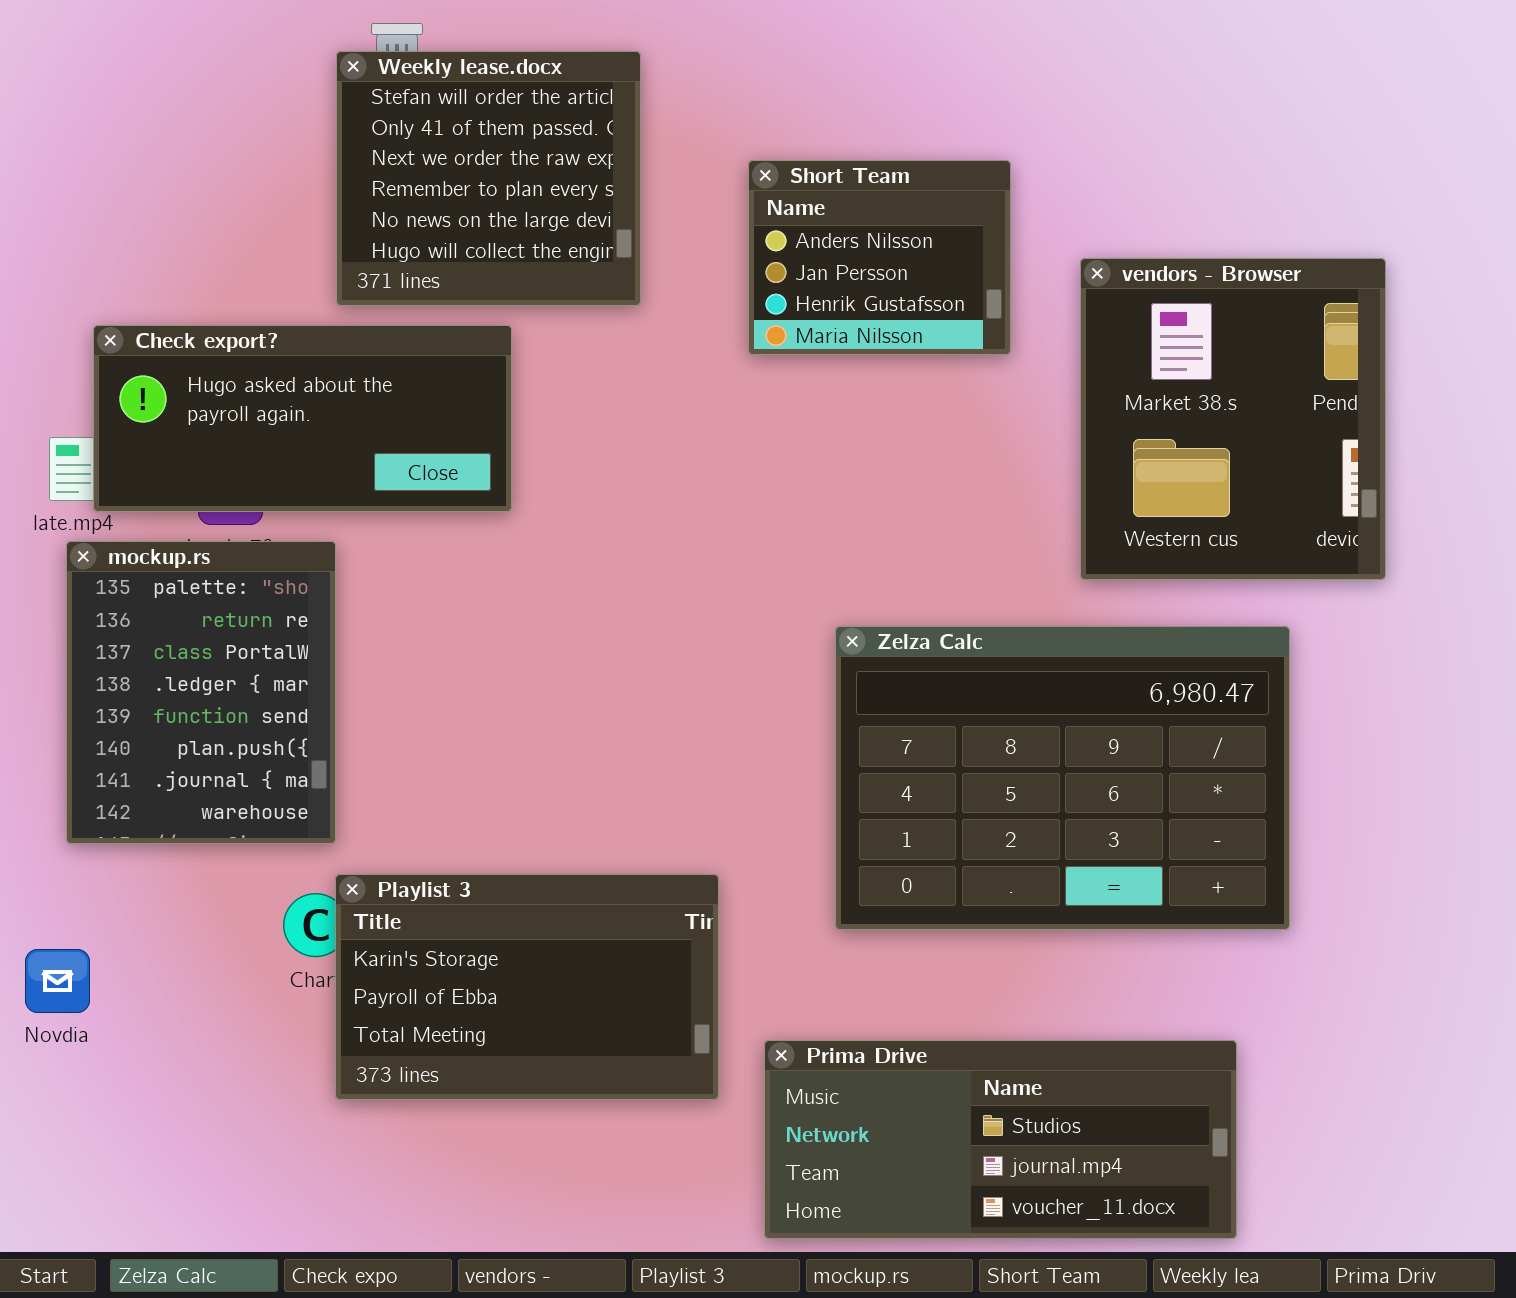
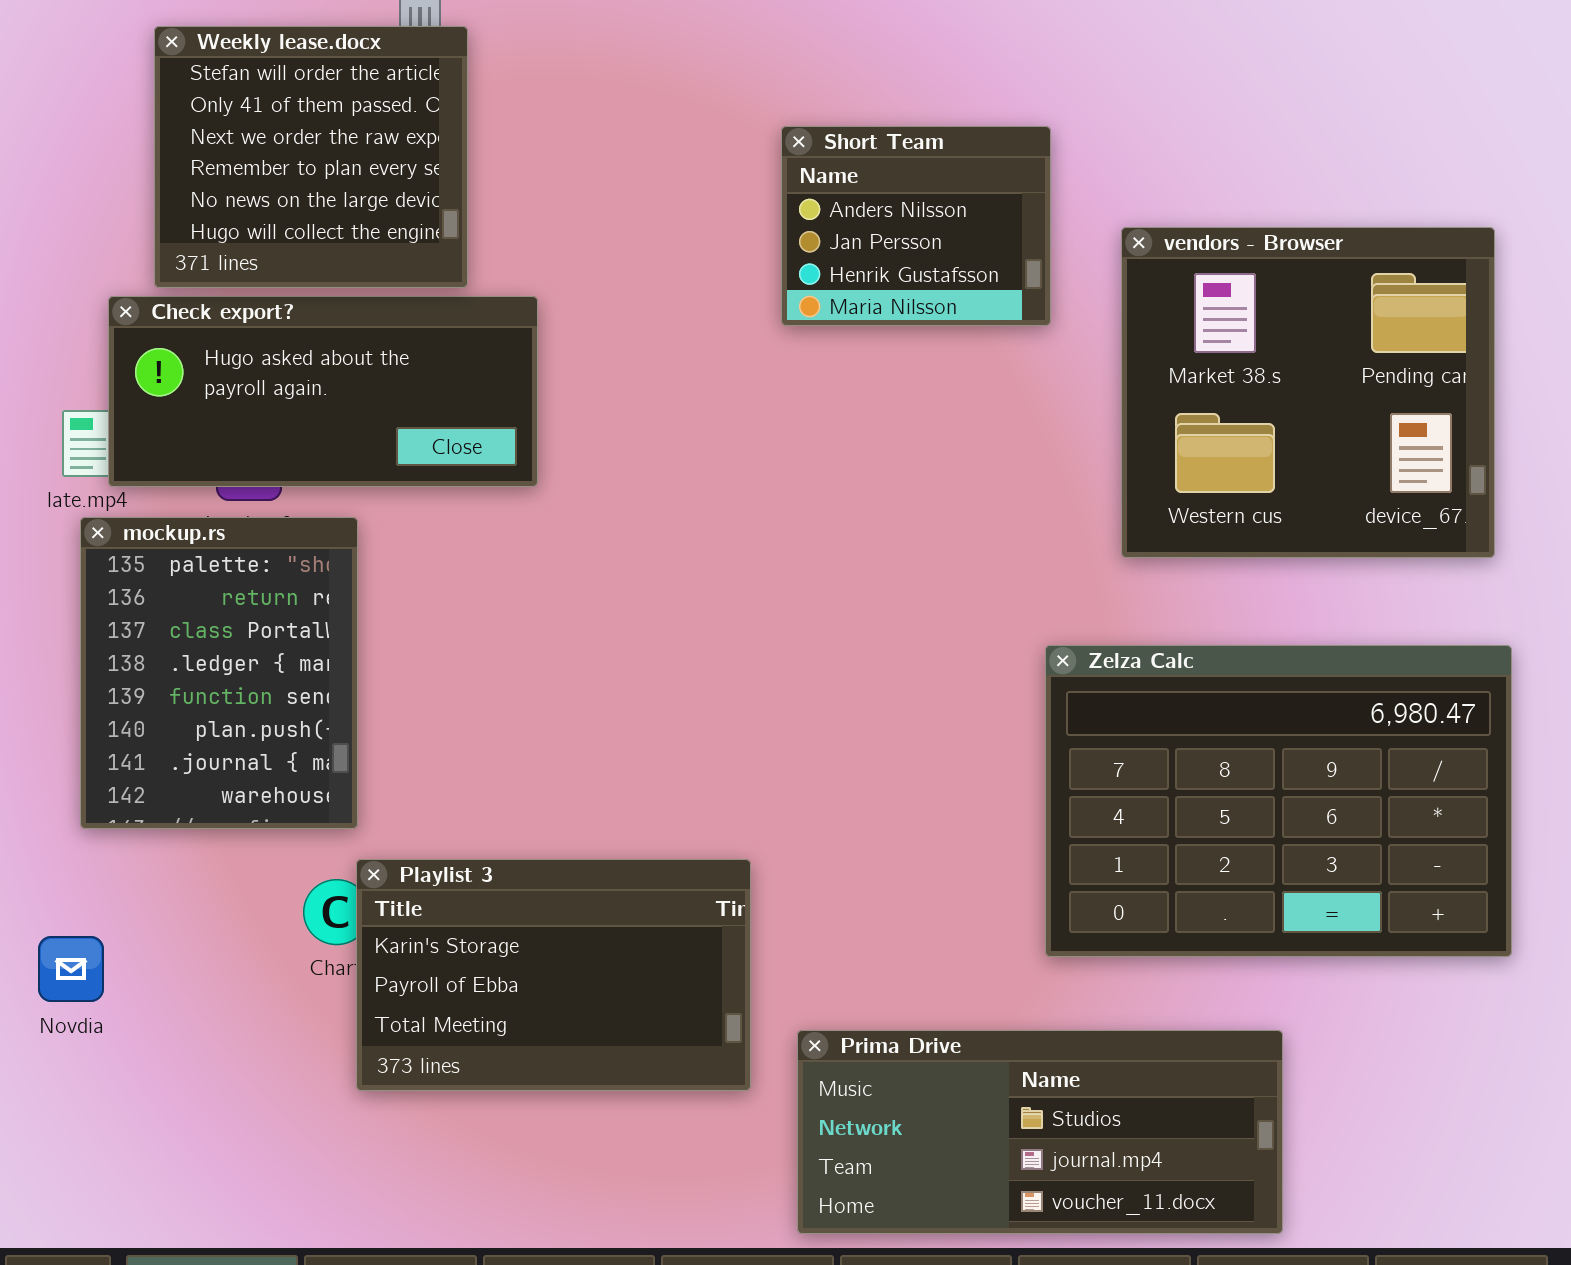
Weekly lease.docx: [336,51,641,306] -> [154,26,468,288], moved
vendors - Browser: [1080,258,1386,580] -> [1121,227,1495,558], resized
Zelza Calc: [835,626,1290,930] -> [1045,645,1512,957], moved

